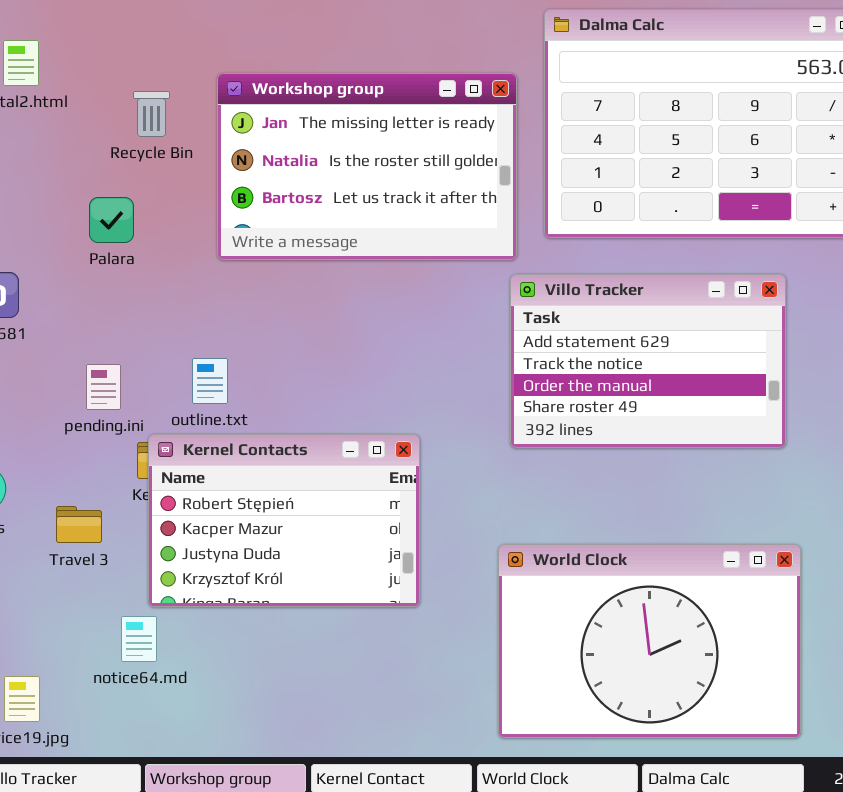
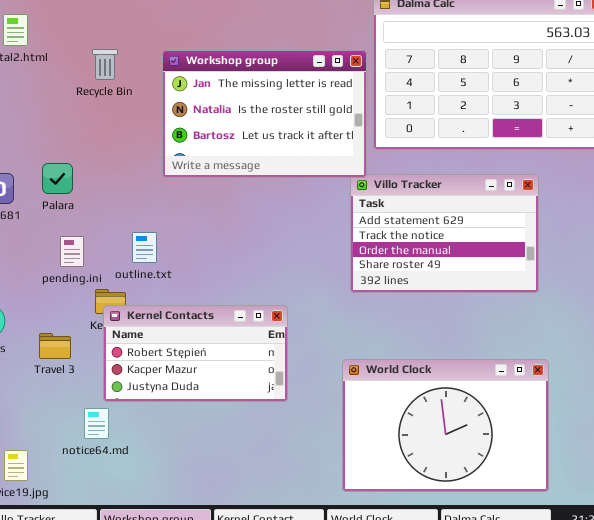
Workshop group: [217,73,517,260] -> [162,50,367,178], moved
Palara: [89,197,134,243] -> [42,163,73,194], moved
Kernel Contacts: [148,434,420,607] -> [103,305,288,402], resized

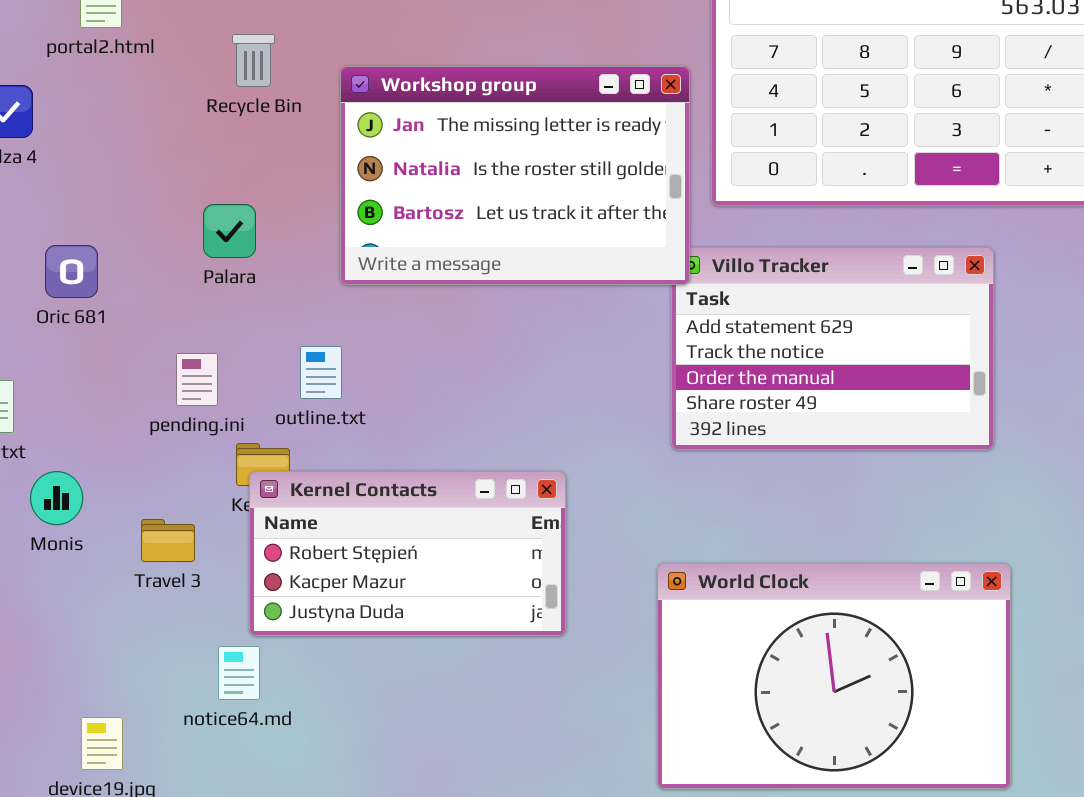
Workshop group: [162,50,367,178] -> [340,66,690,285], moved
Palara: [42,163,73,194] -> [203,204,256,258], moved

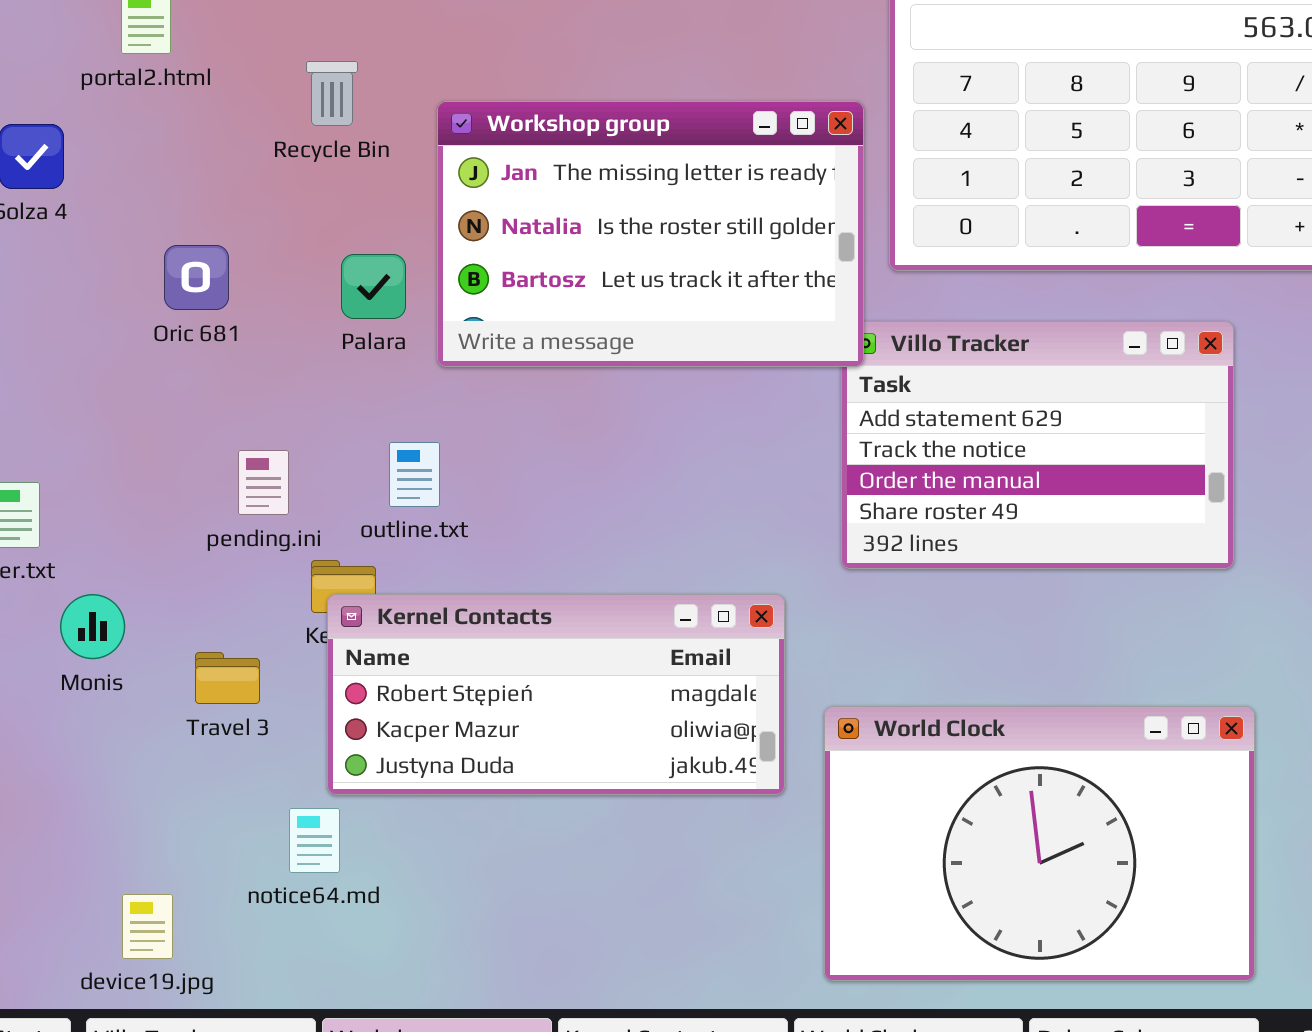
Palara: [203,204,256,258] -> [341,254,406,319], moved
Oric 681: [45,245,98,298] -> [164,245,229,310], moved
Kernel Contacts: [249,471,566,636] -> [327,594,785,795], resized

